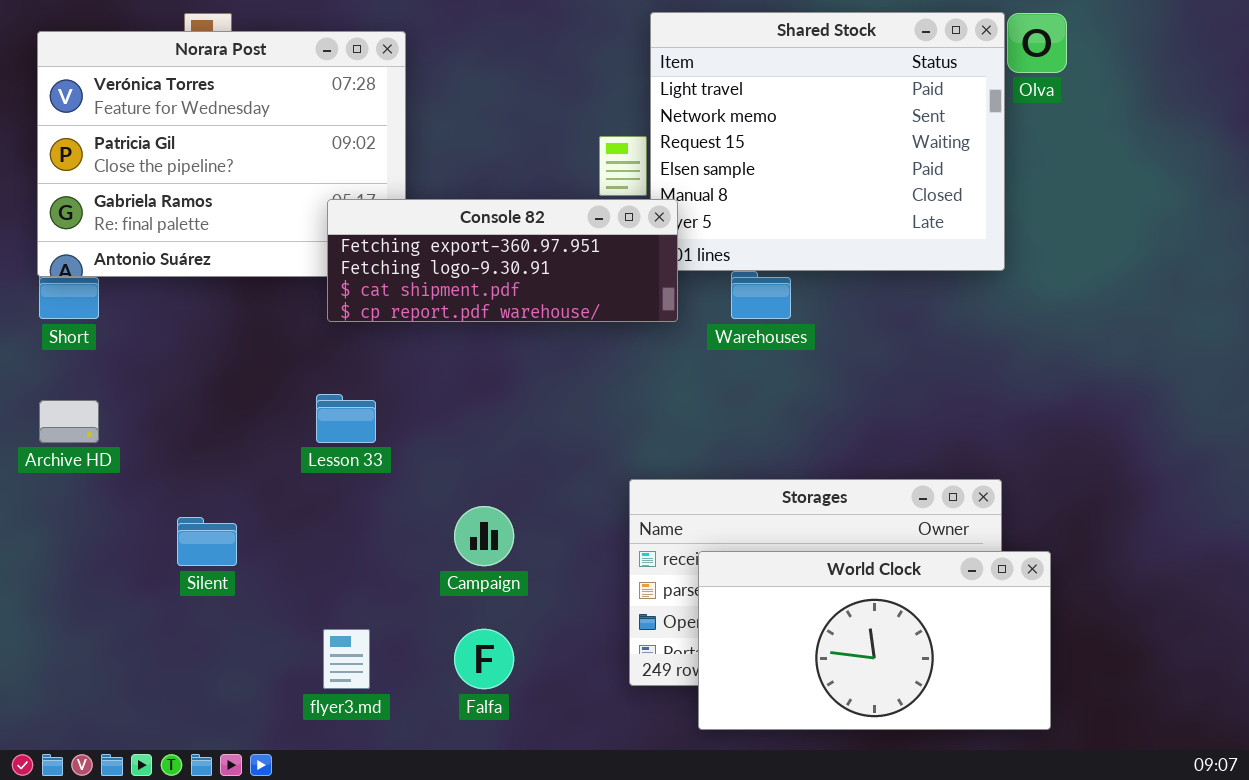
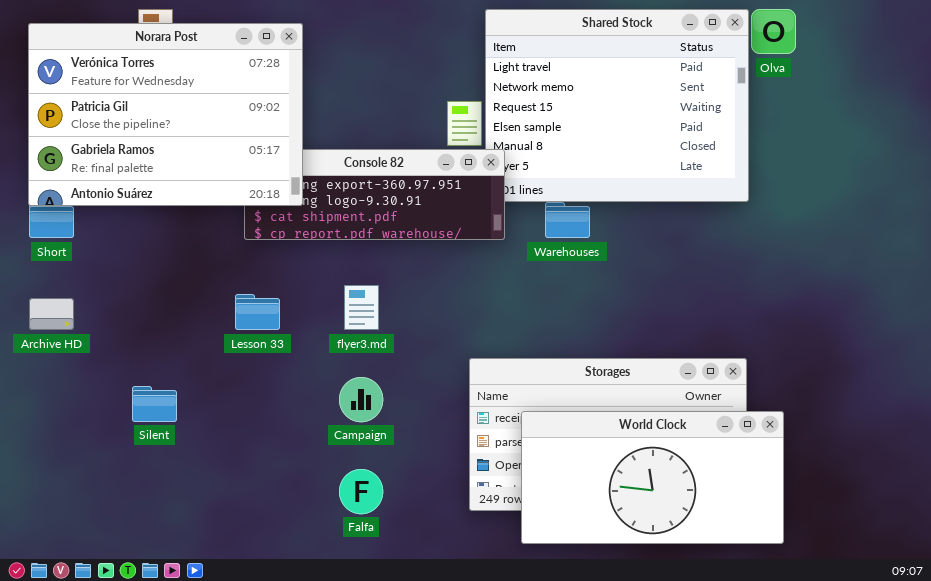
Norara Post: [37,31,406,277] -> [28,23,303,206], raised
flyer3.md: [323,629,370,689] -> [344,285,379,330], moved

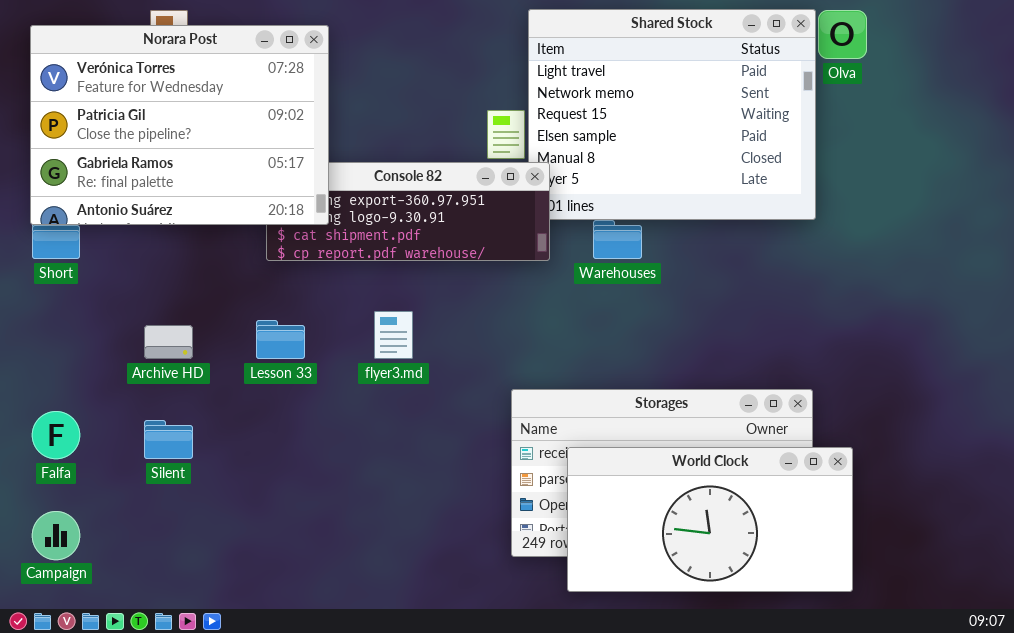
Archive HD: [29,298,74,330] -> [144,325,193,359], moved
Campaign: [339,377,383,422] -> [32,511,80,560], moved
Falfa: [339,469,383,514] -> [32,411,80,459], moved

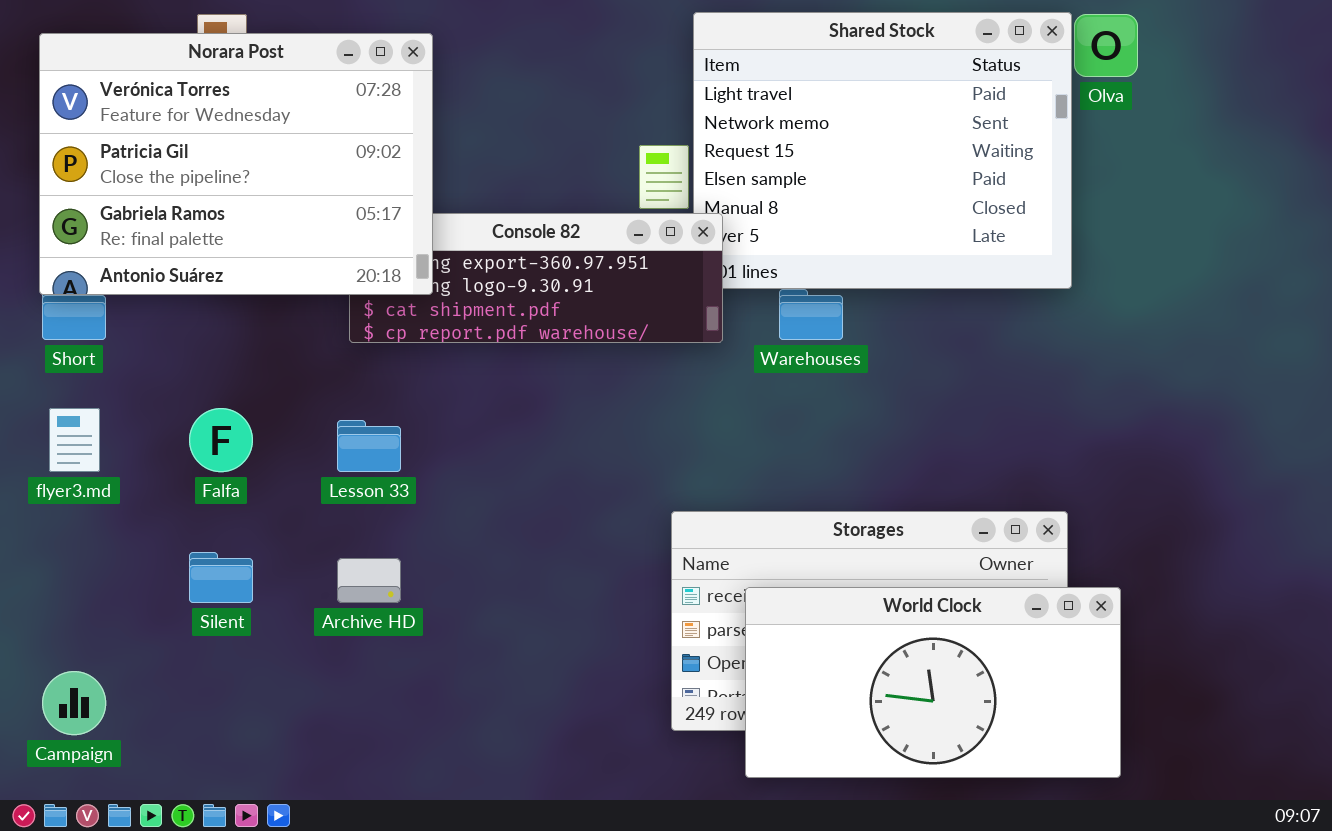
flyer3.md: [374,311,413,359] -> [49,408,100,472], moved
Archive HD: [144,325,193,359] -> [337,558,401,603], moved
Falfa: [32,411,80,459] -> [189,408,253,472], moved

